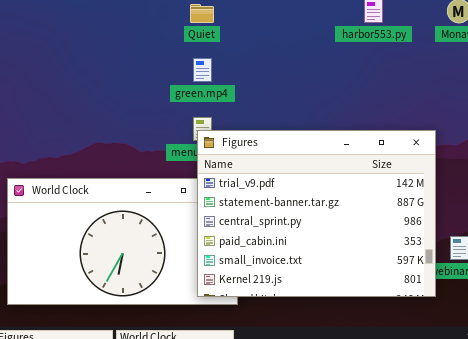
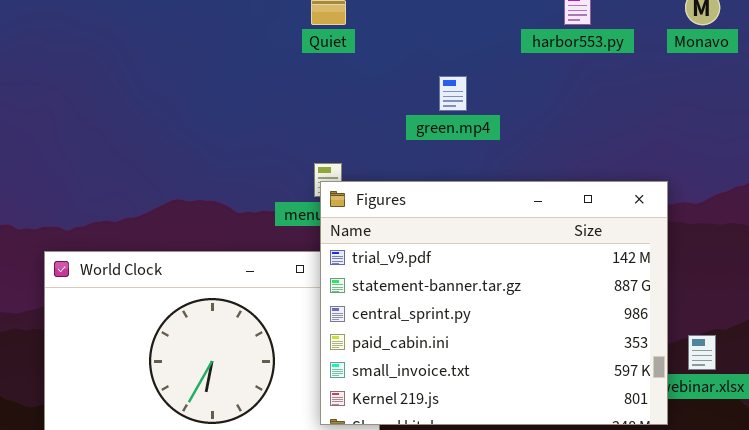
green.mp4: [193,58,212,82] -> [439,76,467,111], moved

